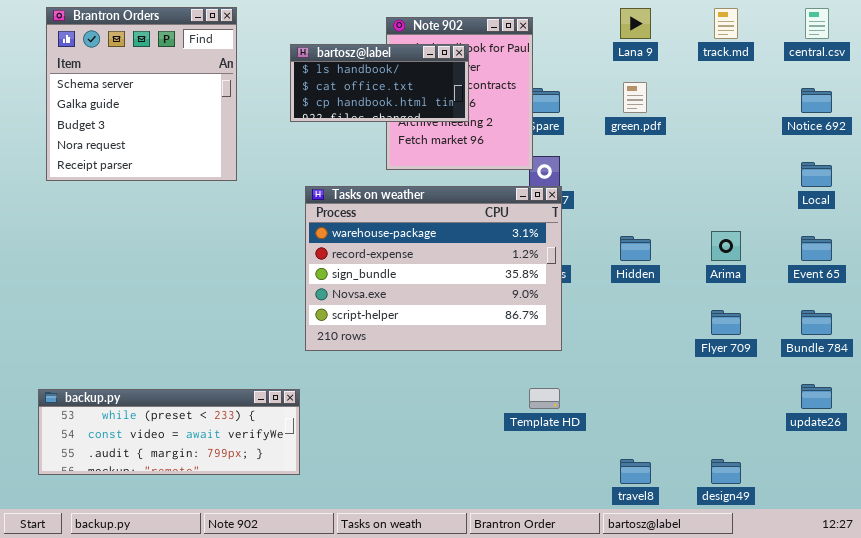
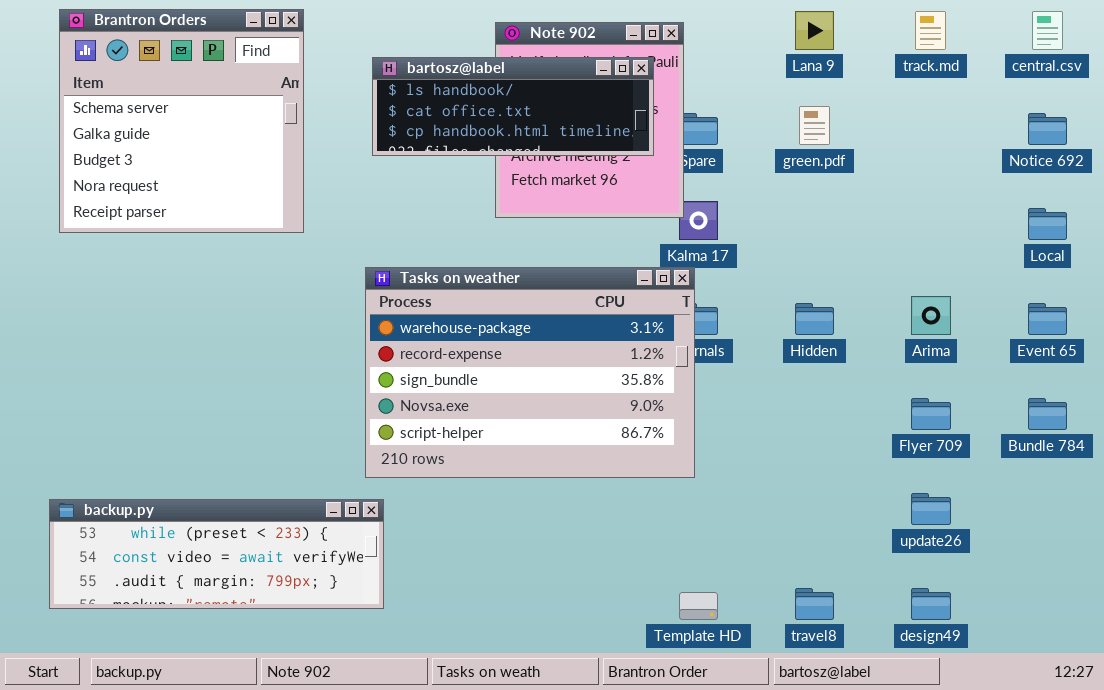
bartosz@label: [290,44,469,122] -> [372,57,654,156], resized
Tasks on weather: [305,186,562,351] -> [365,267,695,478], moved
update26: [801,384,832,409] -> [911,493,951,525], moved
Template HD: [529,388,560,409] -> [679,592,718,620], moved

